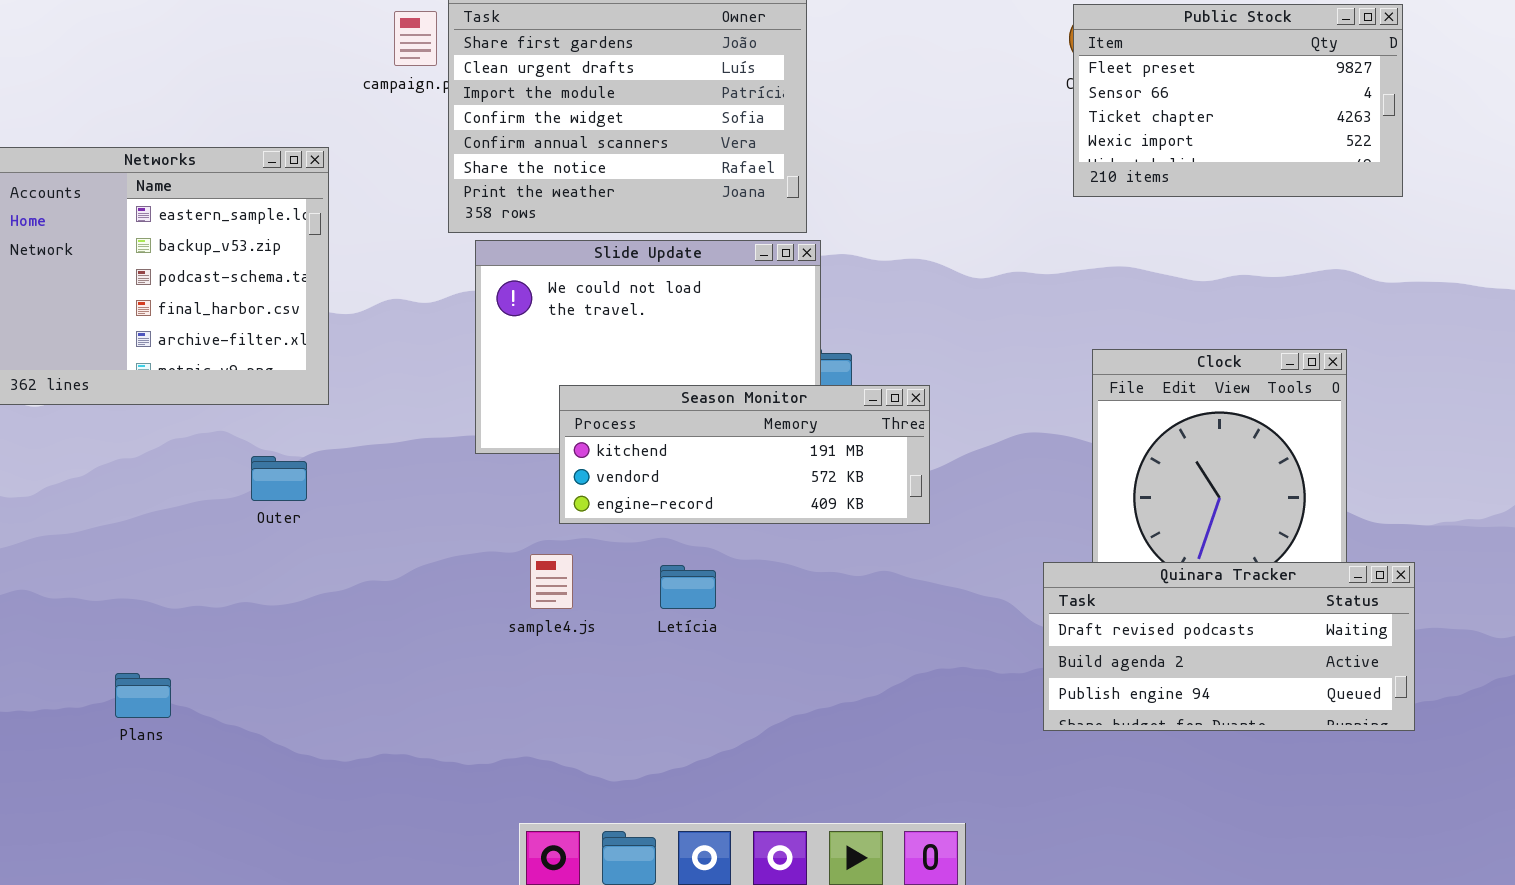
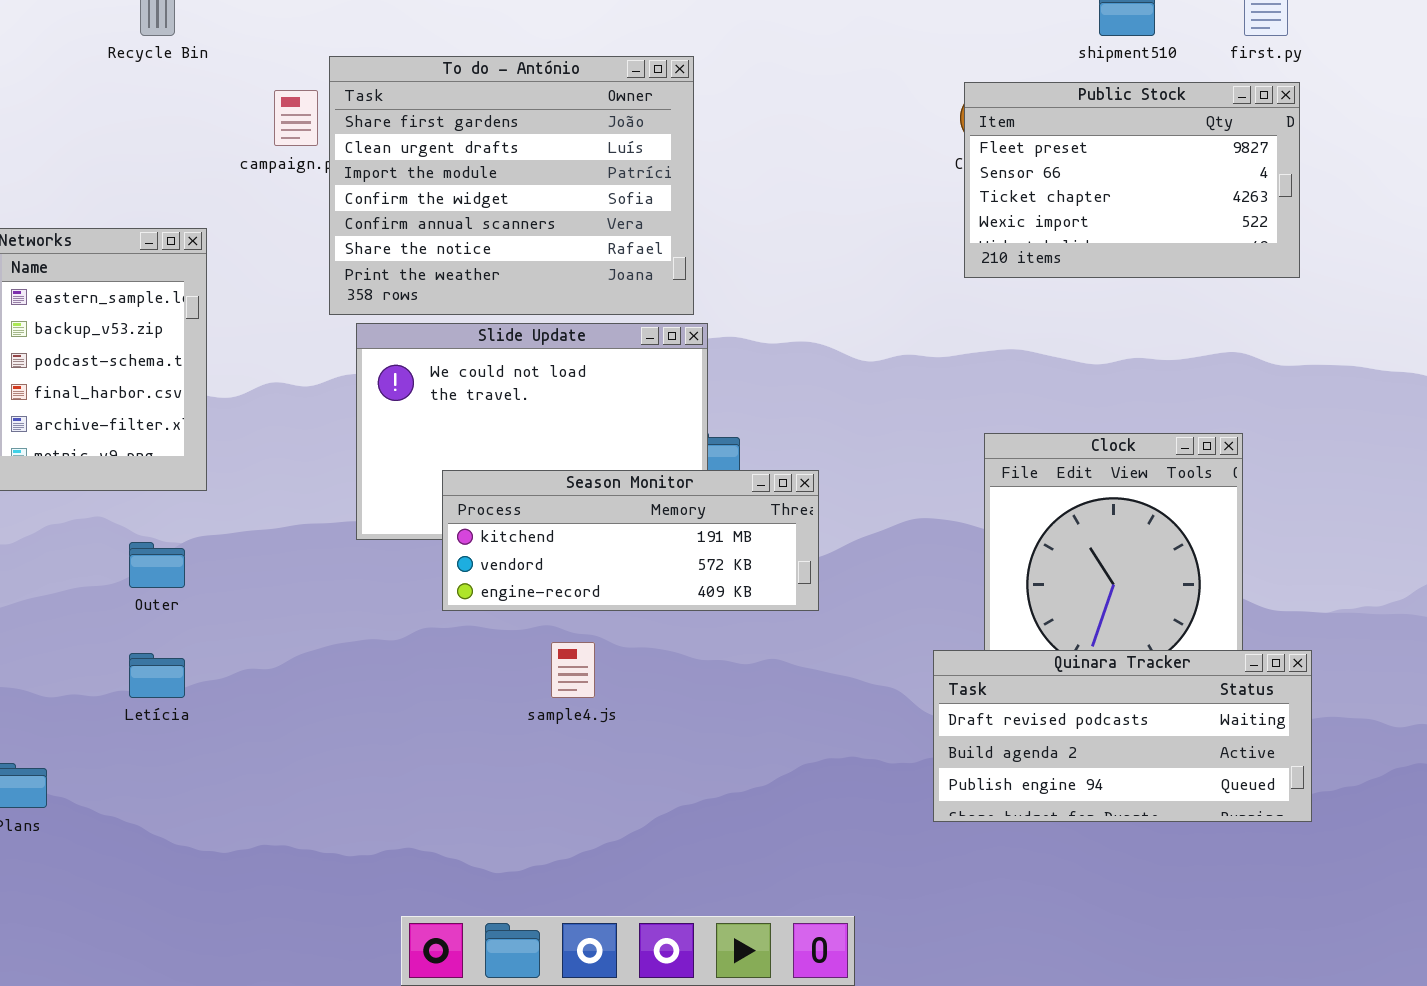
sample4.js: [530,554,573,609] -> [551,642,595,698], moved
Letícia: [660,565,716,609] -> [129,653,185,698], moved

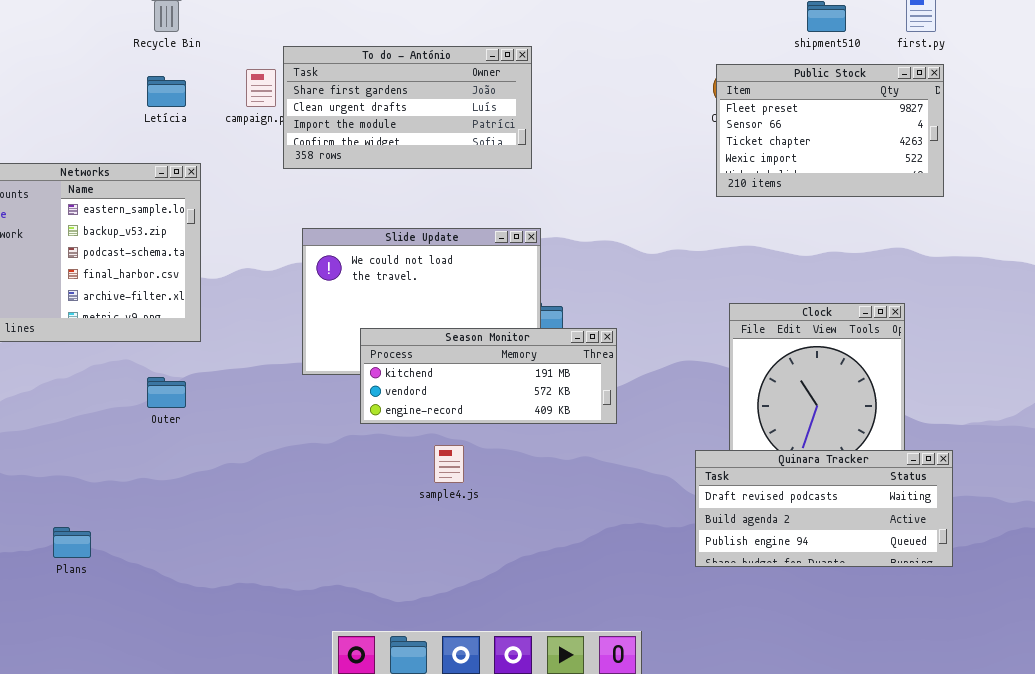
To do - António: [329,56,694,315] -> [283,46,532,169], resized
Letícia: [129,653,185,698] -> [147,76,186,107], moved

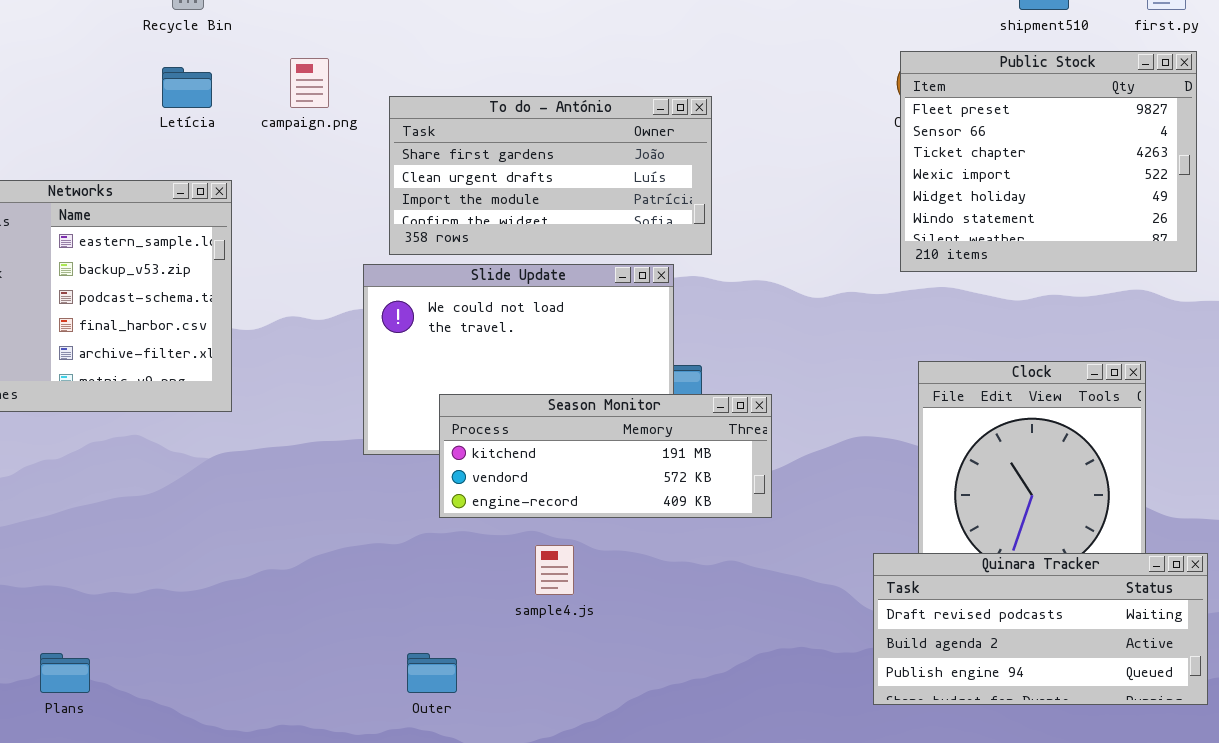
To do - António: [283,46,532,169] -> [389,96,712,255], moved
Public Stock: [716,64,944,197] -> [900,51,1197,272], resized
Outer: [147,377,186,408] -> [407,653,457,693], moved

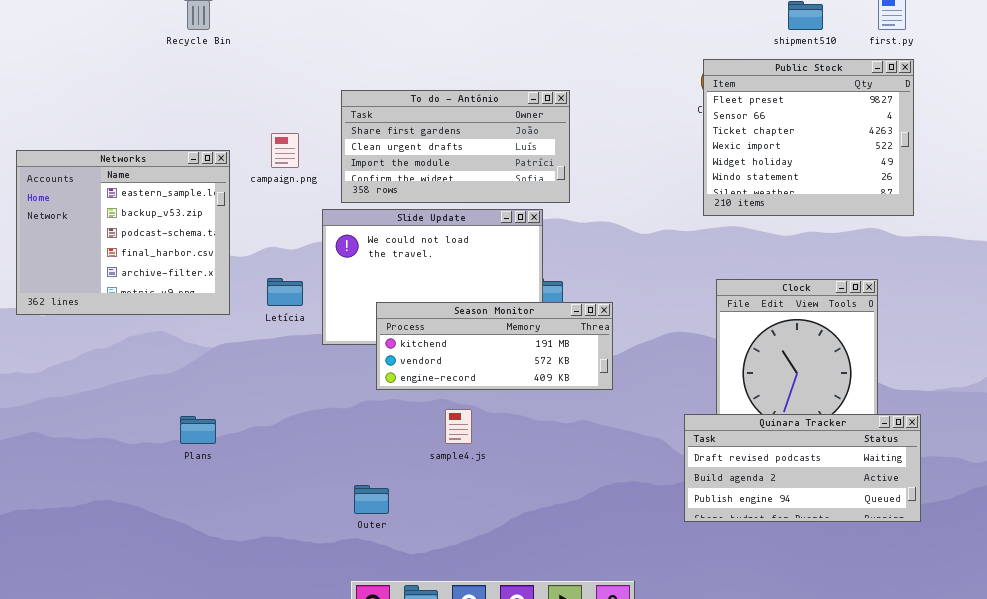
campaign.png: [290,58,329,108] -> [271,133,299,168], moved
Letícia: [162,67,212,108] -> [267,278,303,306], moved
Plans: [40,653,90,693] -> [180,416,216,444], moved

